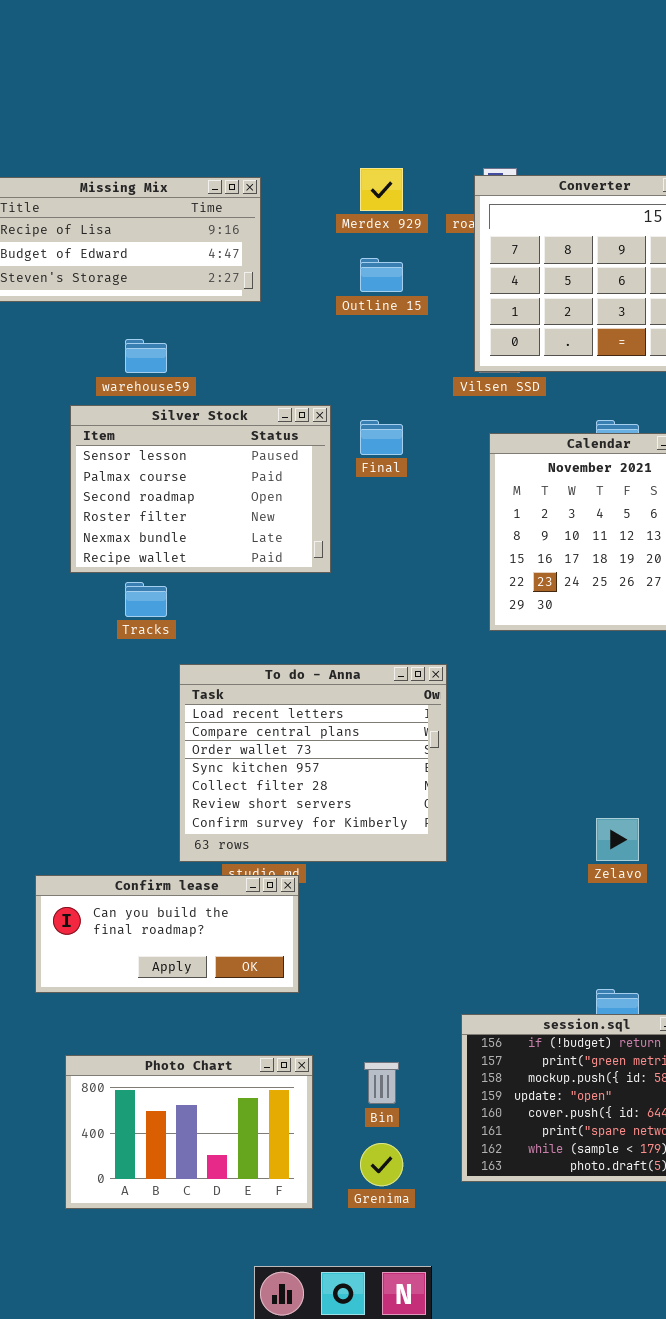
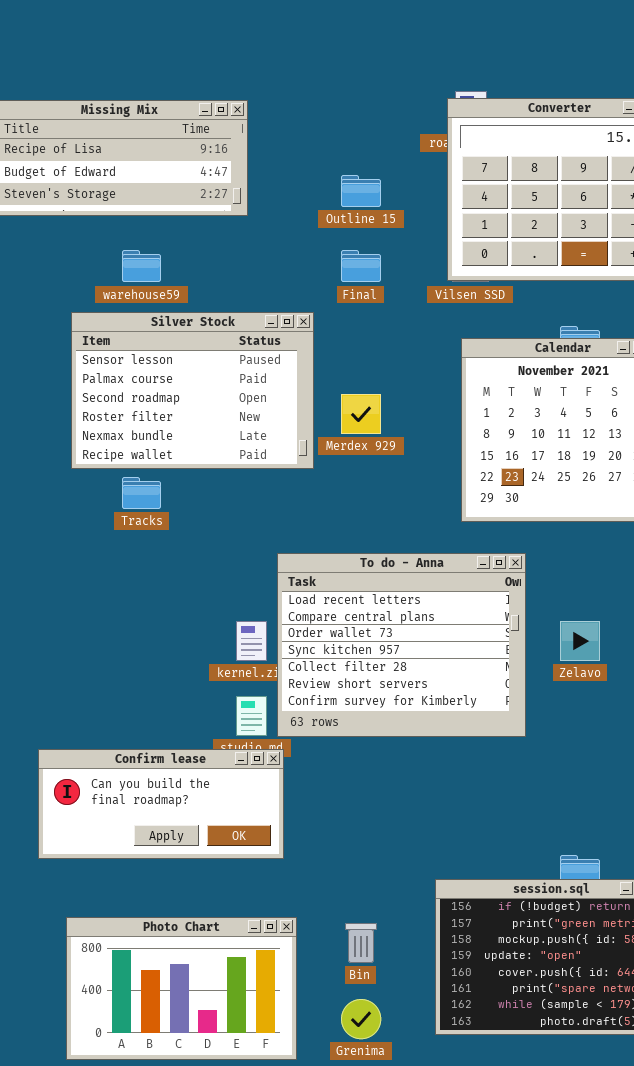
Merdex 929: [360,168,403,211] -> [341,394,381,434], moved
Final: [360,420,403,455] -> [341,250,381,282], moved
To do - Anna: [179,664,447,862] -> [277,553,526,737], moved
Zelavo: [596,818,639,861] -> [560,621,600,661], moved

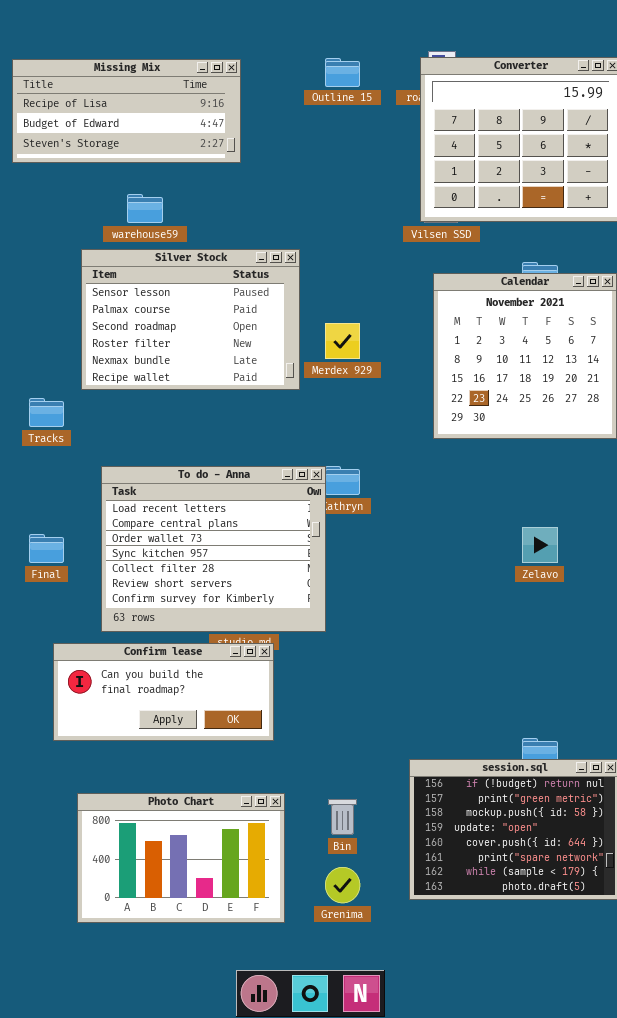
Outline 15: [341,175,381,207] -> [325,58,360,87], moved
Final: [341,250,381,282] -> [29,534,64,563], moved
Tracks: [122,477,161,509] -> [29,398,64,427], moved
To do - Anna: [277,553,526,737] -> [101,466,326,632], moved

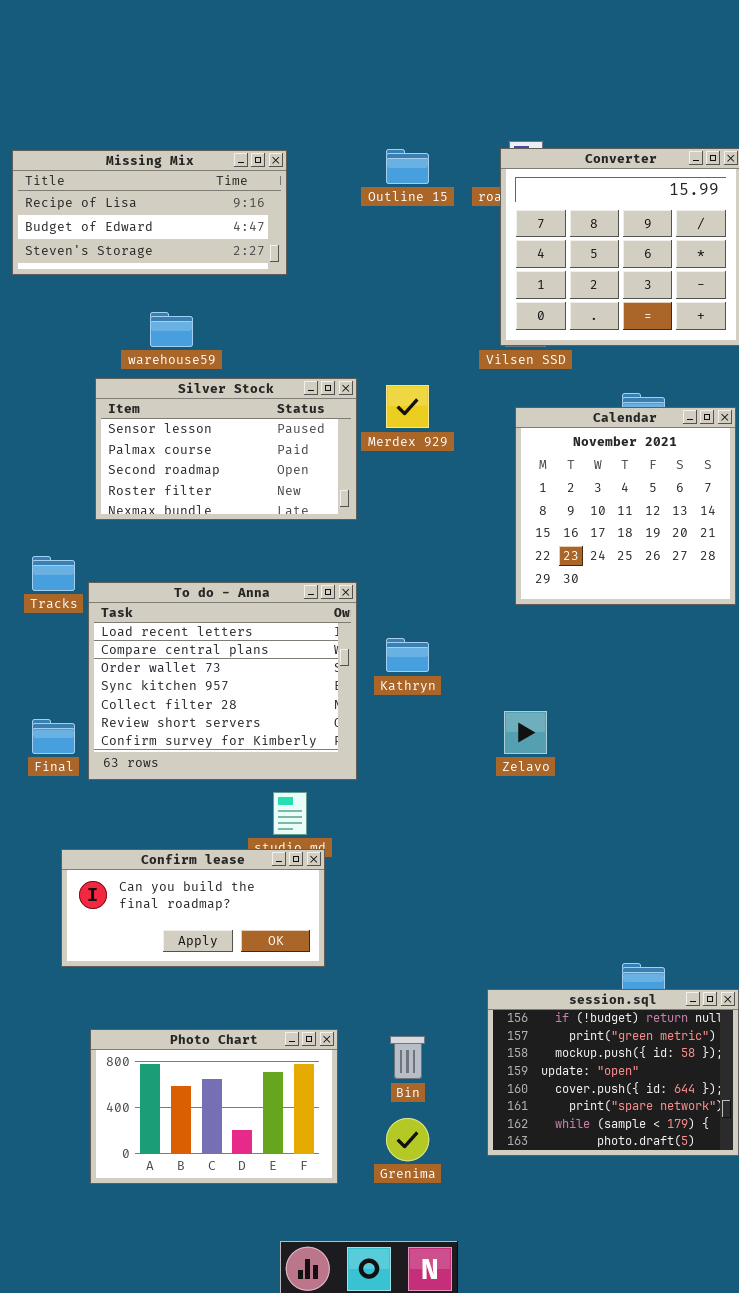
Silver Stock: [81,249,300,390] -> [95,378,357,520], resized
Merdex 929: [325,323,360,359] -> [386,385,429,428], moved
To do - Anna: [101,466,326,632] -> [88,582,357,780], moved
Zelavo: [522,527,558,563] -> [504,711,547,754], moved

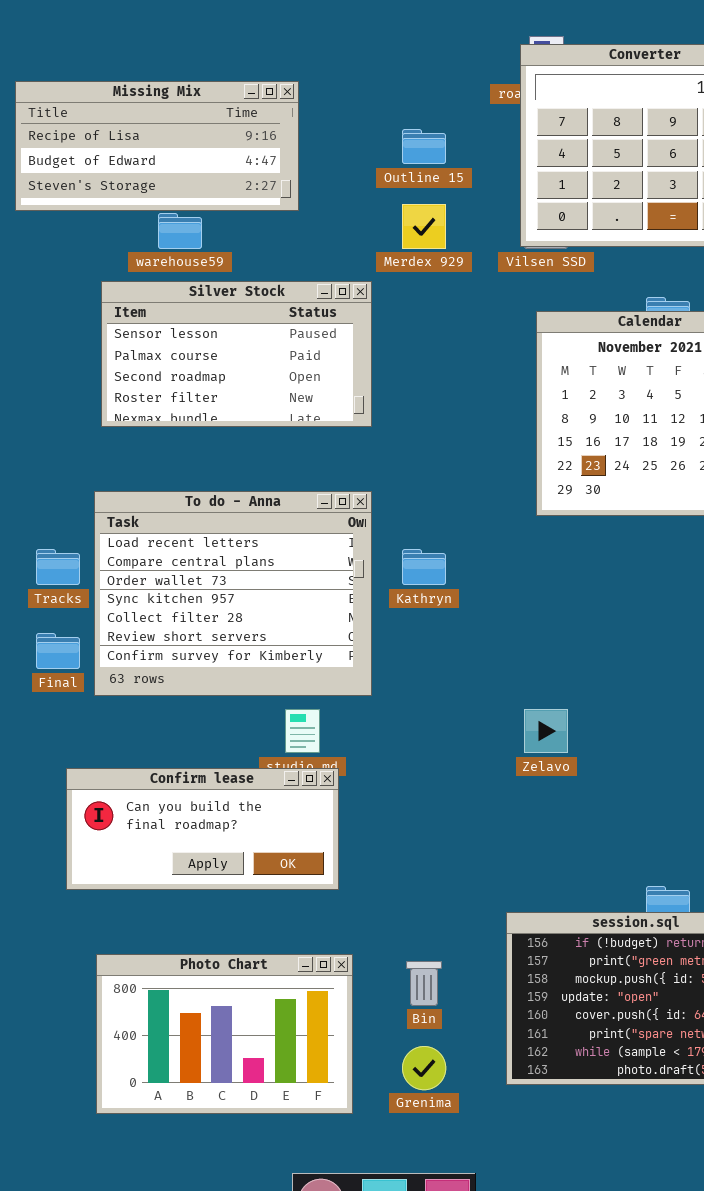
Outline 15: [386,149,429,184] -> [402,129,446,164], moved
Missing Mix: [12,150,287,275] -> [15,81,299,211], moved
Merdex 929: [386,385,429,428] -> [402,204,446,249], moved
Tracks: [32,556,75,591] -> [36,549,80,585], moved
Zelavo: [504,711,547,754] -> [524,709,568,753], moved

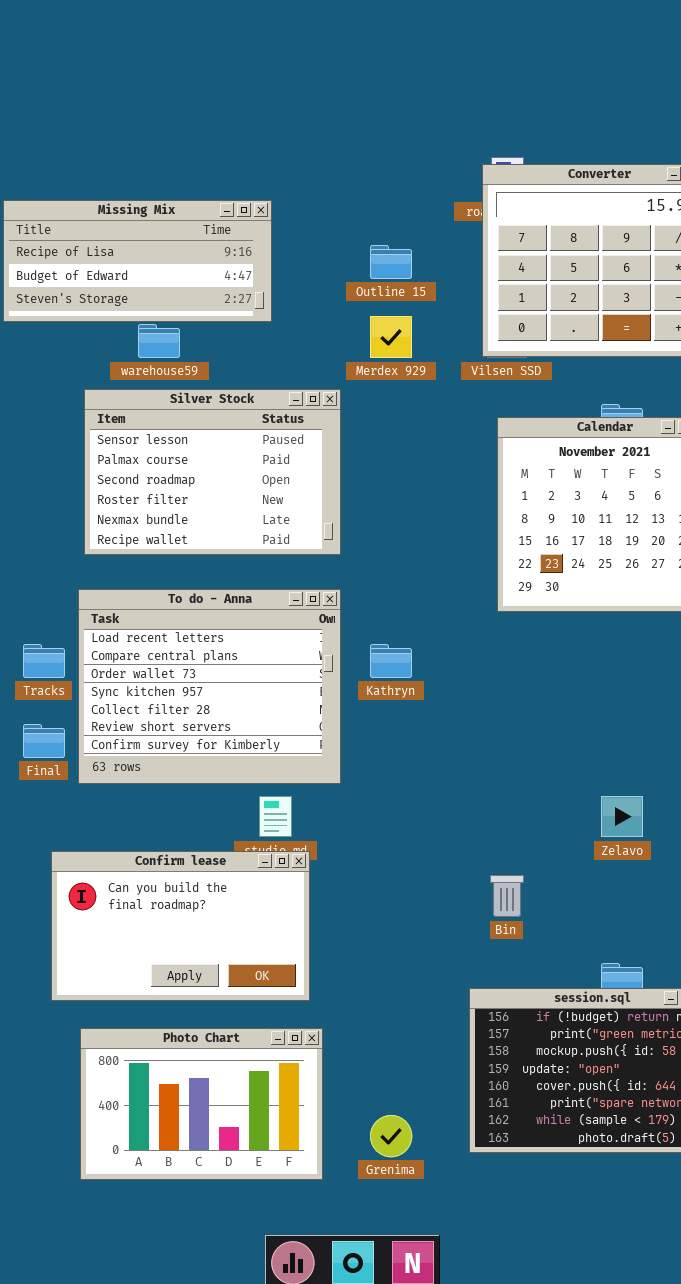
Silver Stock: [101,281,372,427] -> [84,389,341,555], resized
Zelavo: [524,709,568,753] -> [601,796,643,837], moved
Confirm lease: [66,768,339,890] -> [51,851,310,1001], resized
Bin: [406,961,442,1006] -> [490,875,524,917], moved

